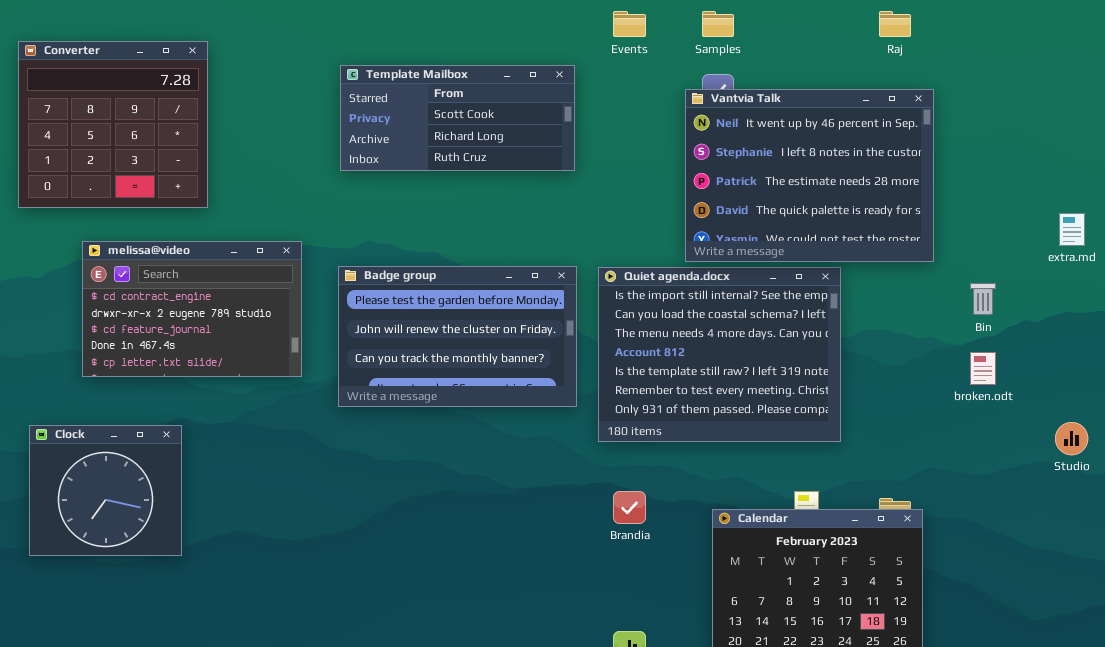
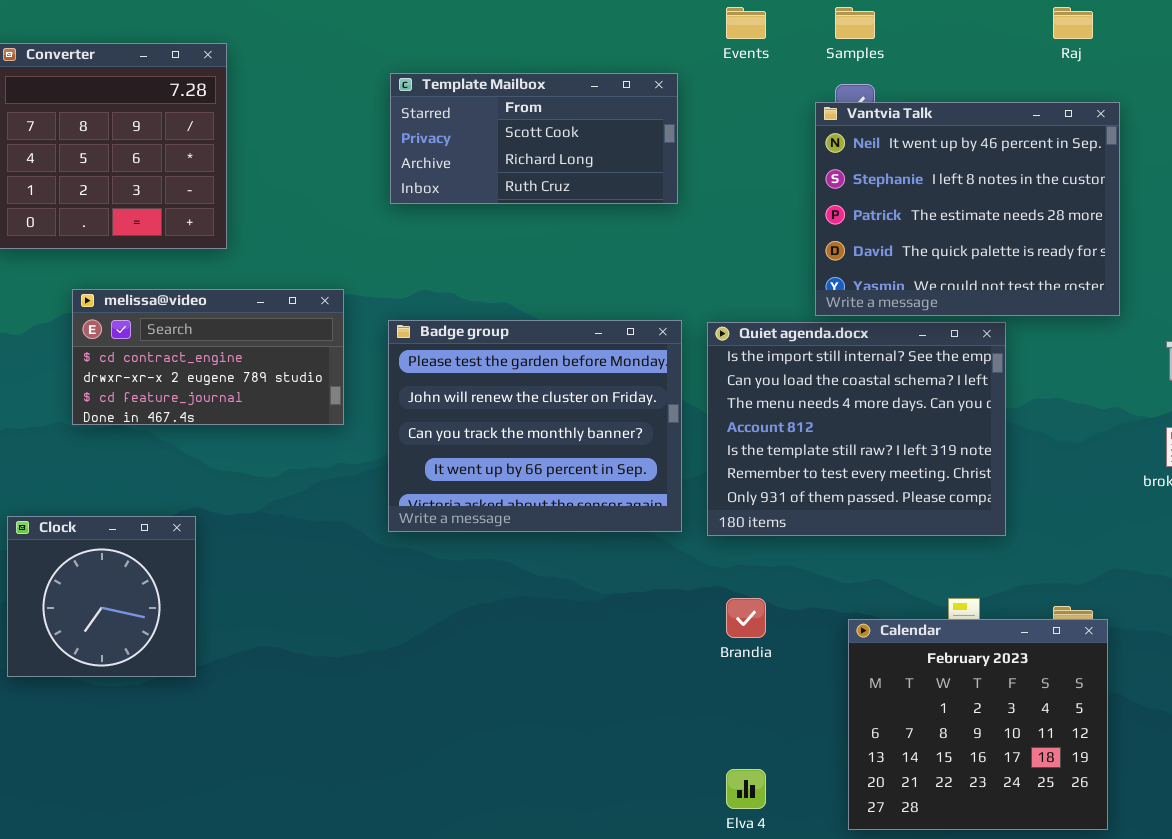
melissa@video: [82,241,302,377] -> [72,289,344,425], resized
Badge group: [338,266,577,407] -> [388,320,682,532], resized

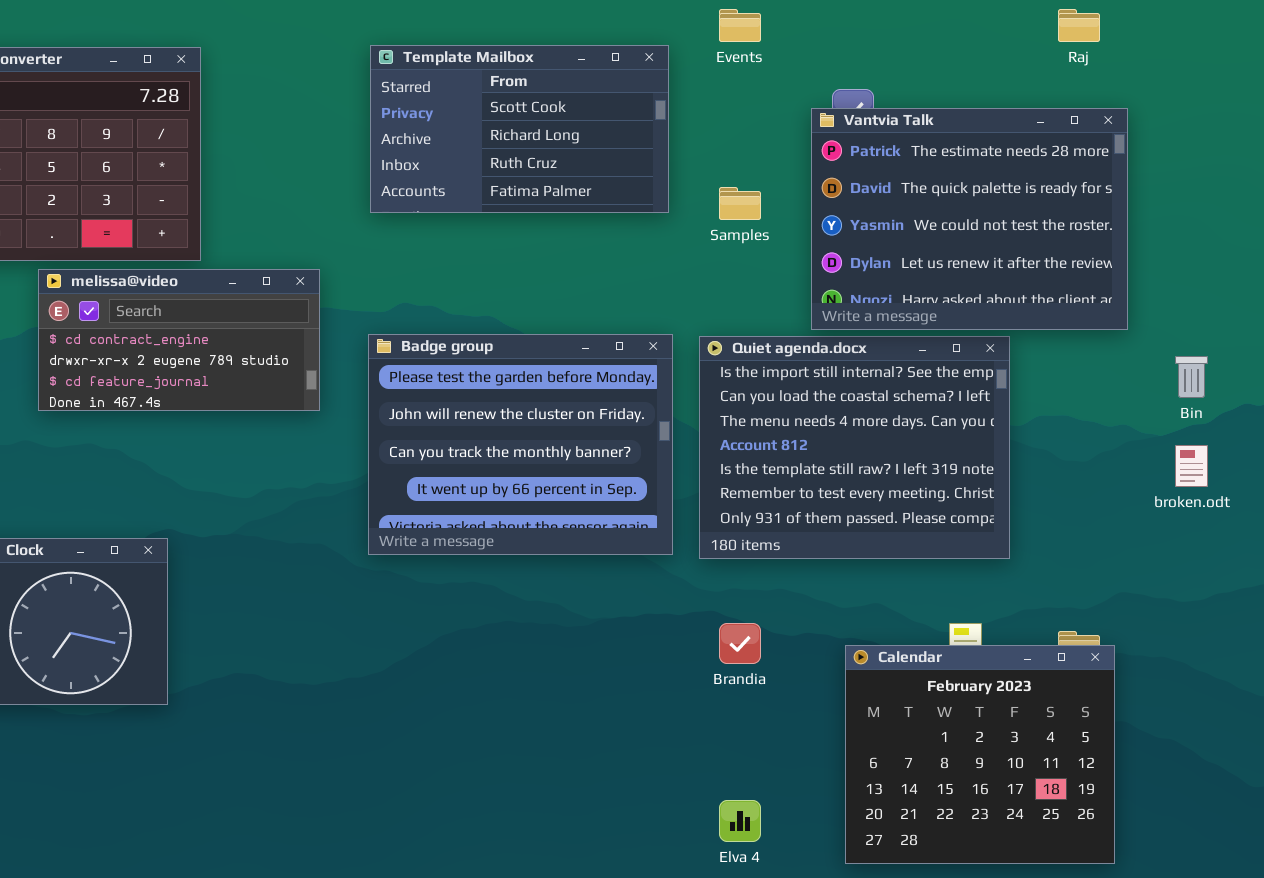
Samples: [835,7,875,39] -> [719,187,761,220], moved
Template Mailbox: [390,73,678,204] -> [370,45,669,213], resized
Vantvia Talk: [815,102,1120,316] -> [811,108,1128,330], scrolled down 2 rows
melissa@video: [72,289,344,425] -> [38,269,320,411], moved

